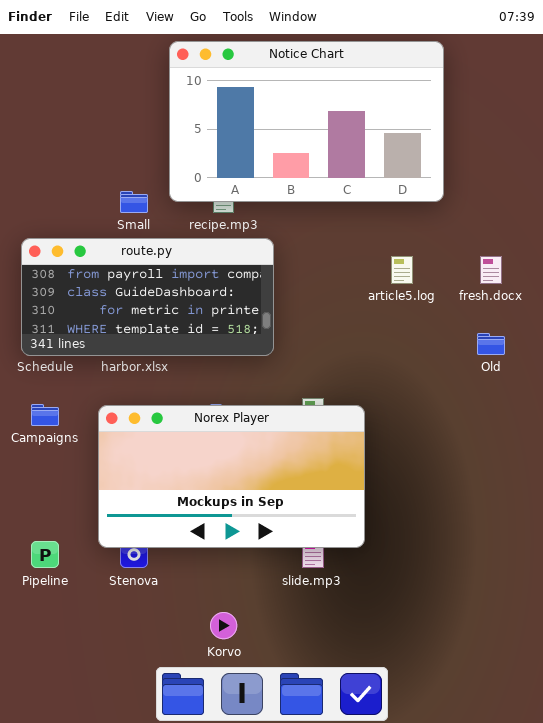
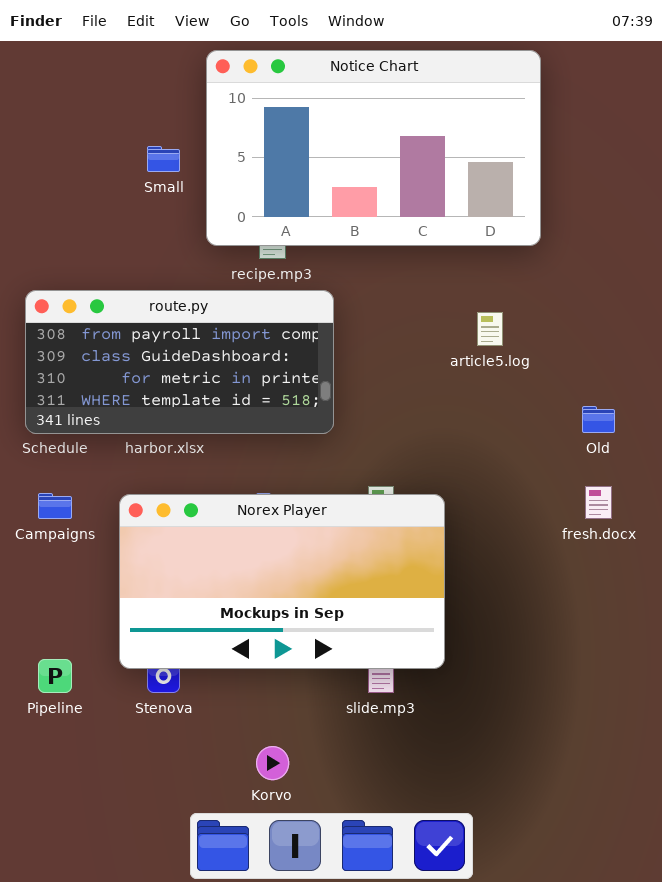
Small: [120,191,148,213] -> [147,146,180,172], moved
fresh.docx: [480,256,502,284] -> [585,486,612,519], moved

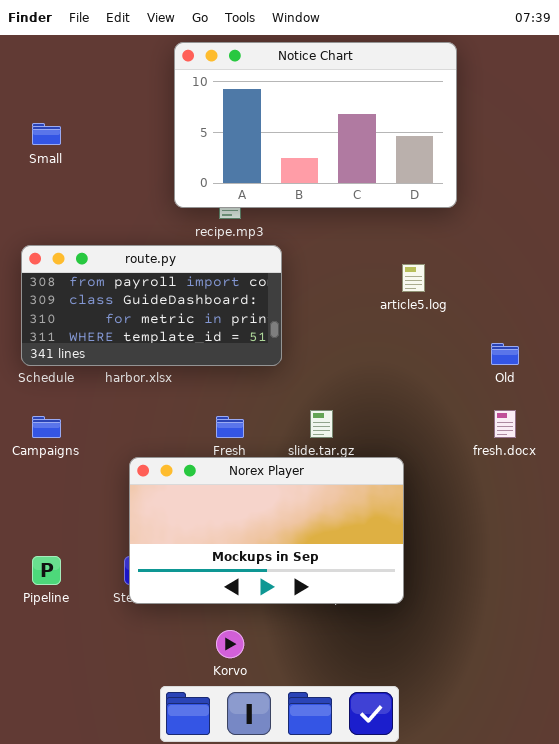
Small: [147,146,180,172] -> [32,123,61,145], moved
Norex Player: [119,494,445,669] -> [129,457,404,604], moved

